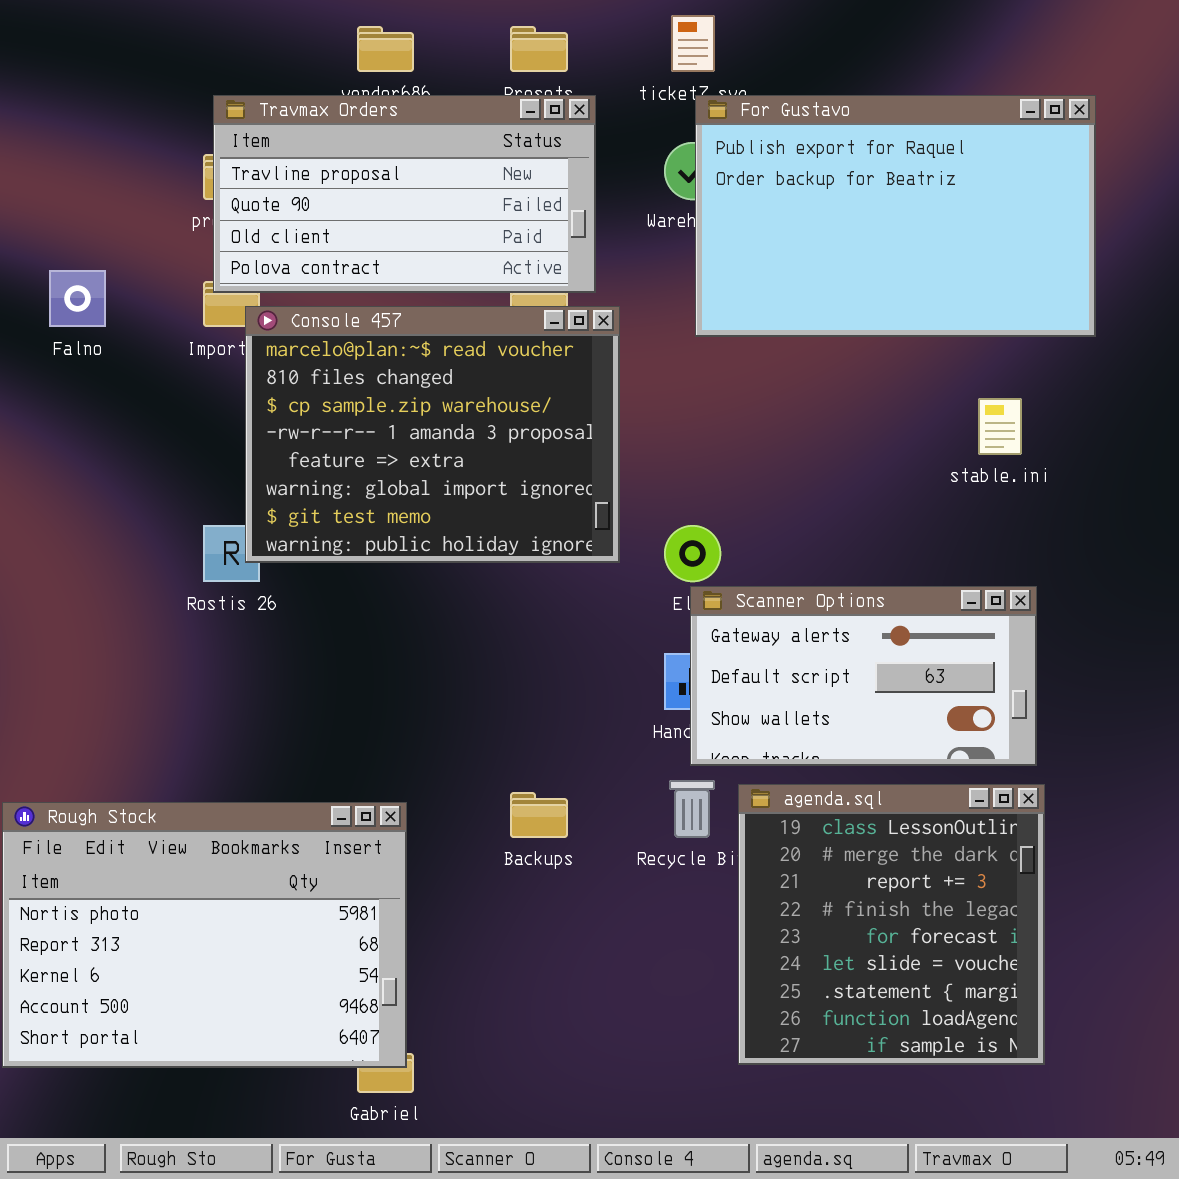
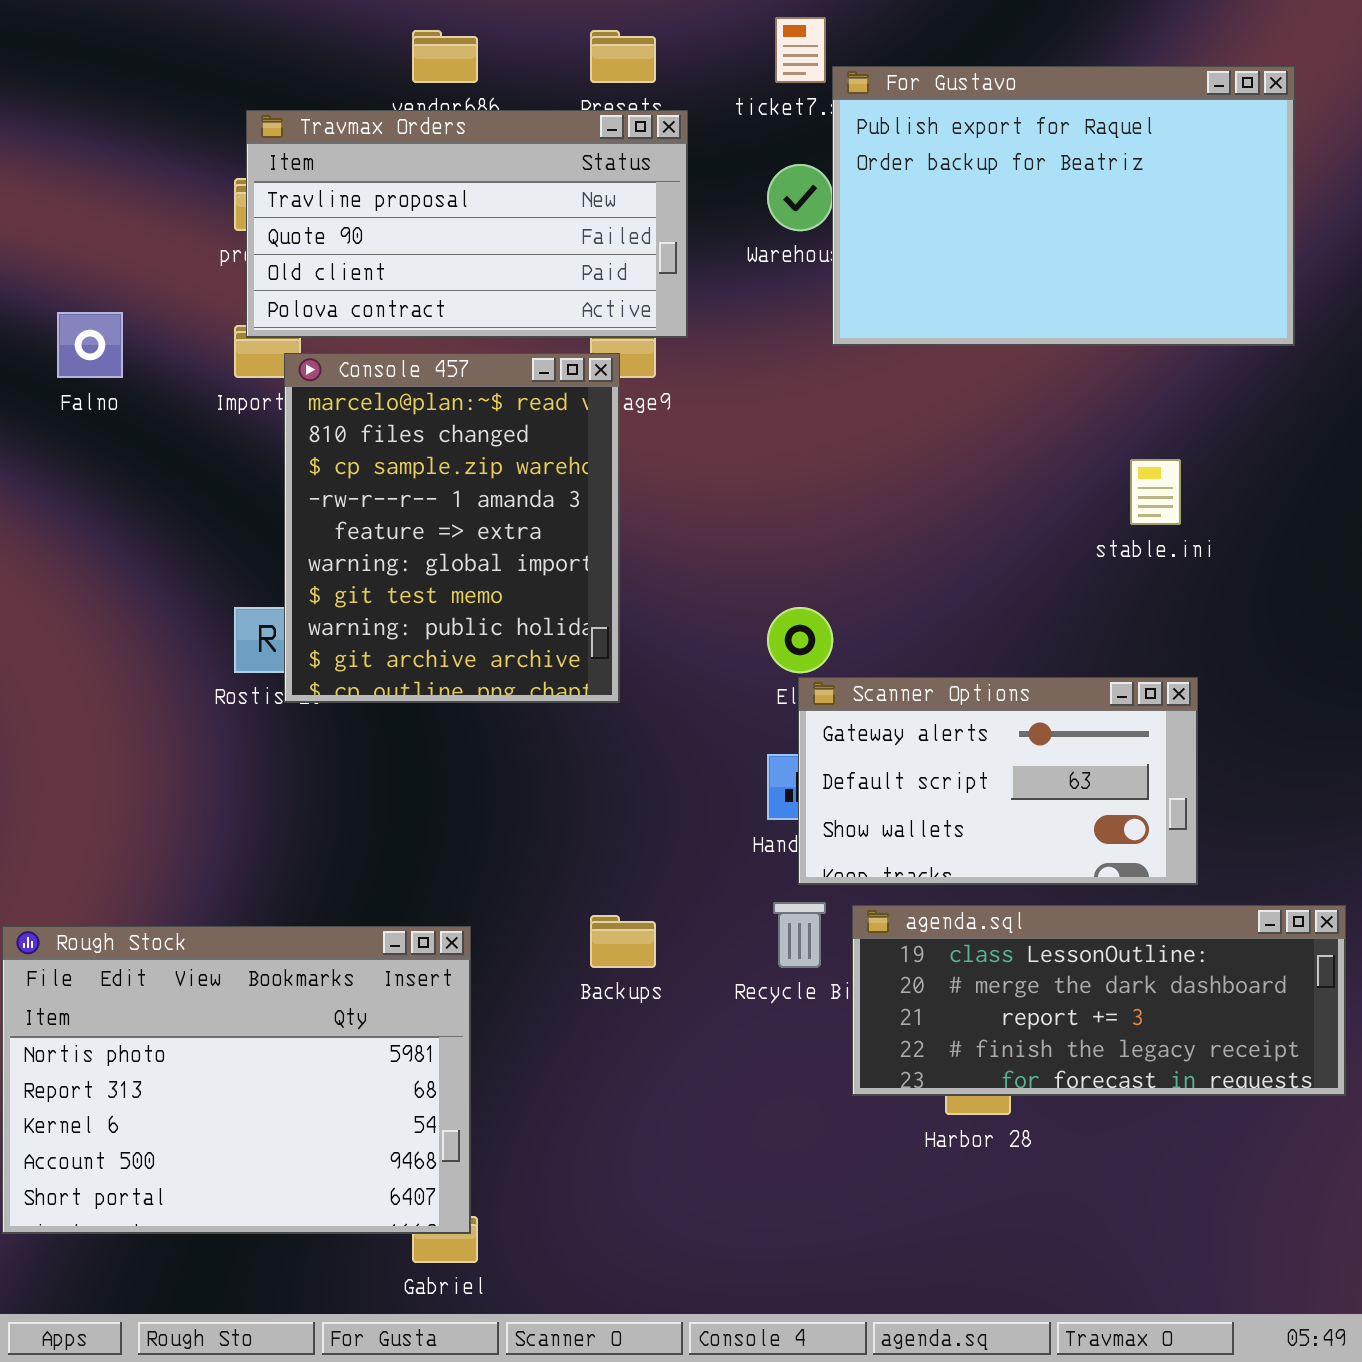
For Gustavo: [695,95,1096,337] -> [832,66,1295,346], moved
Console 457: [245,306,620,563] -> [284,353,620,703], resized
agenda.sql: [738,784,1045,1065] -> [852,905,1346,1096], resized

